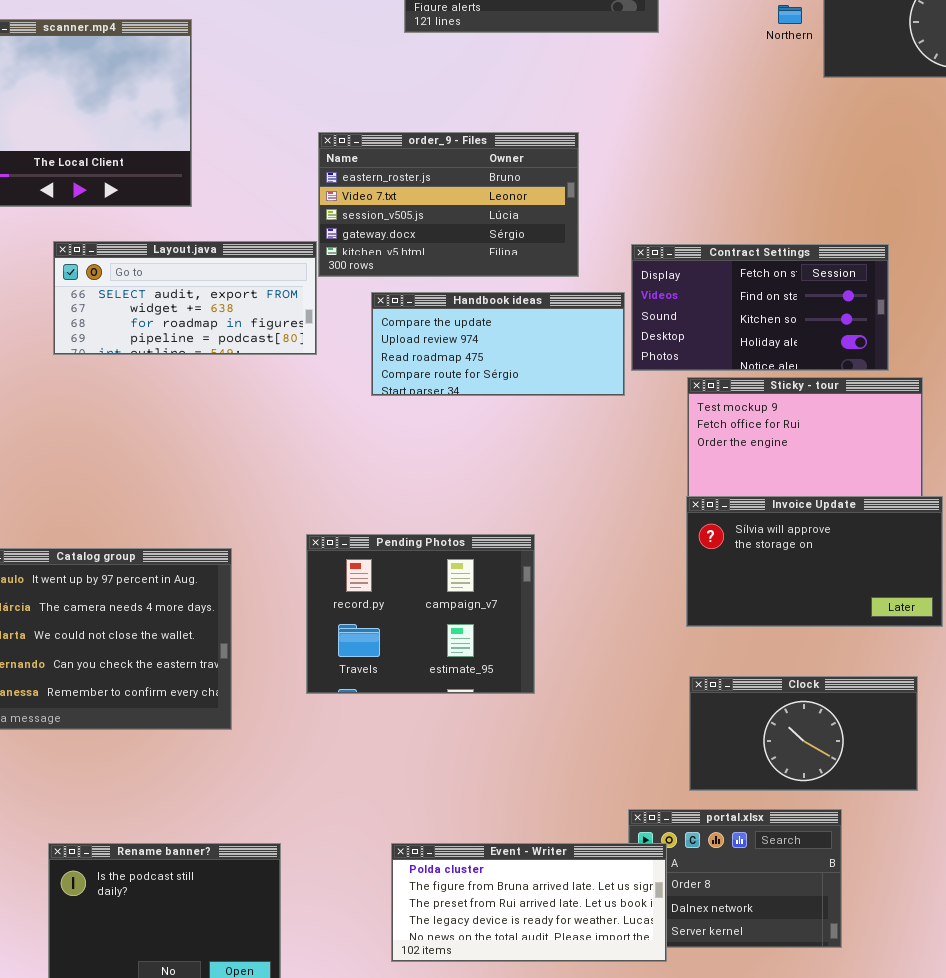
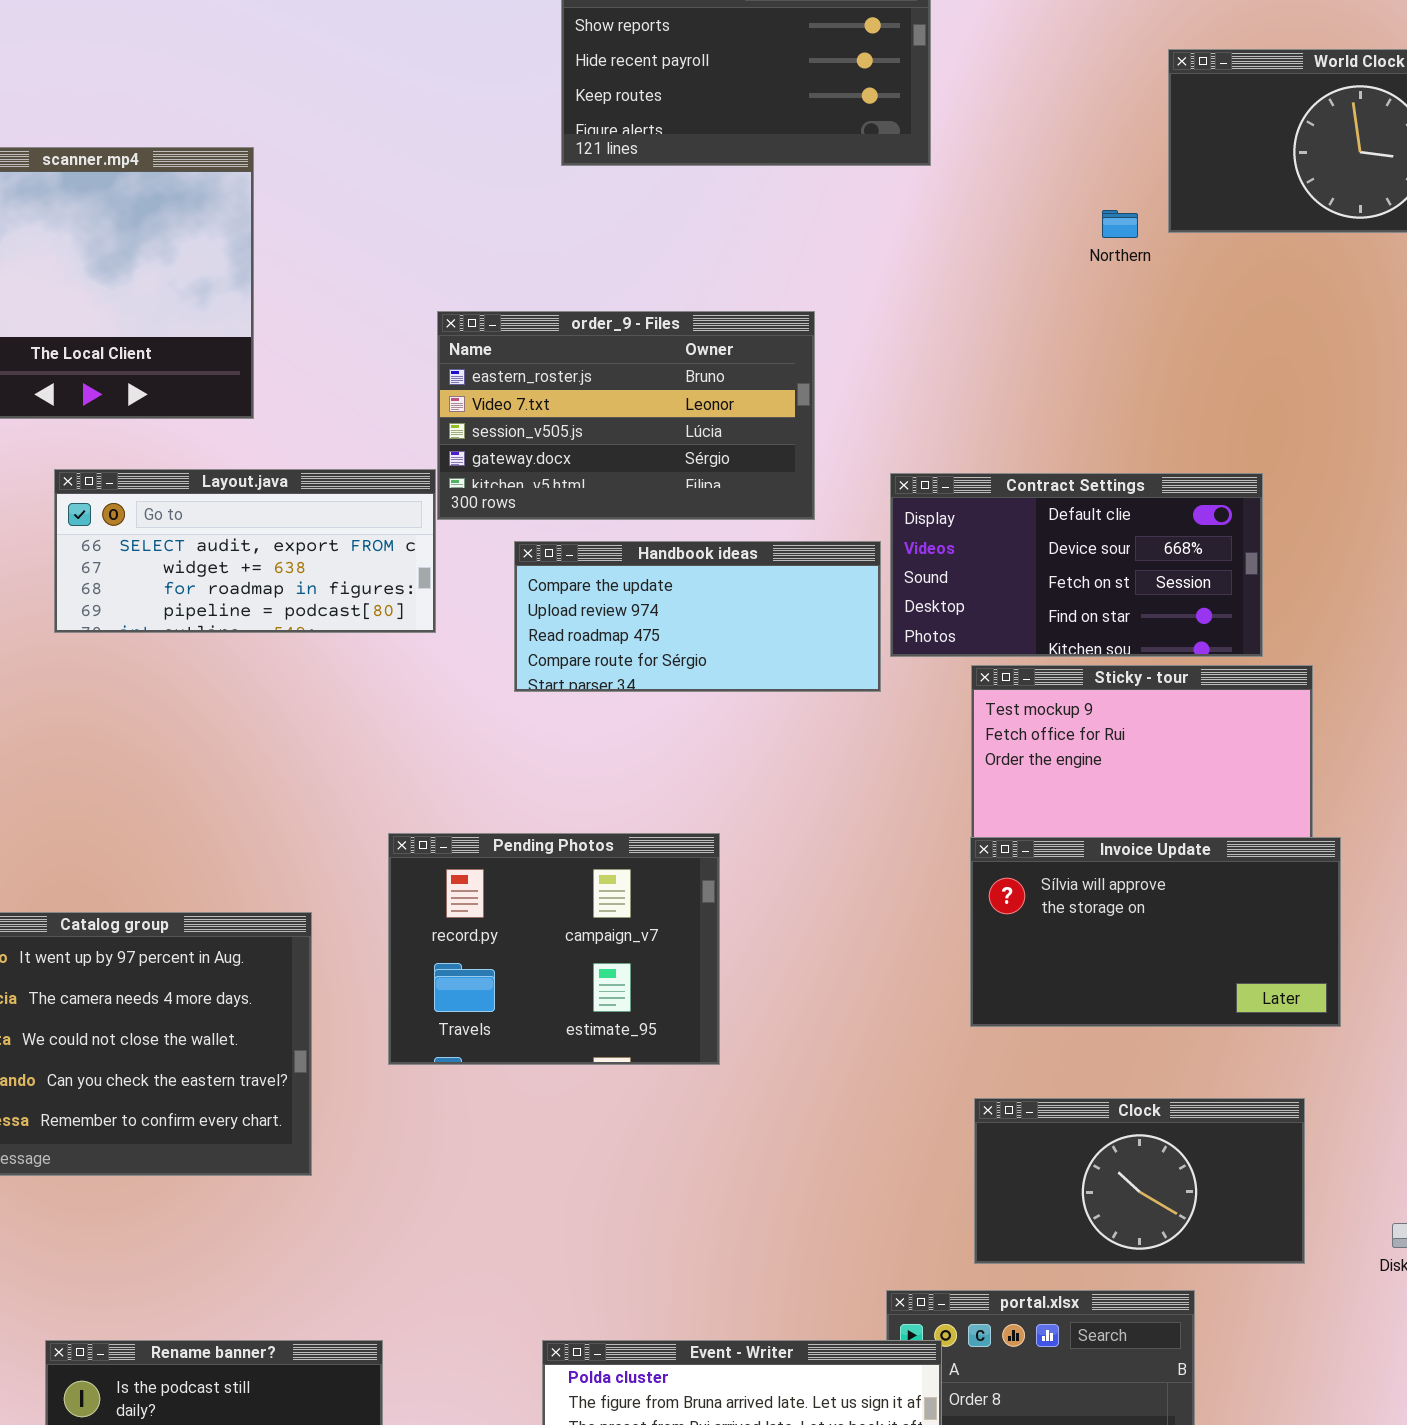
Northern: [778,5,802,24] -> [1102,210,1138,238], moved
Contract Settings: [631,244,889,371] -> [890,473,1263,657], scrolled up 2 rows
Pending Photos: [306,534,535,694] -> [388,833,720,1065], moved

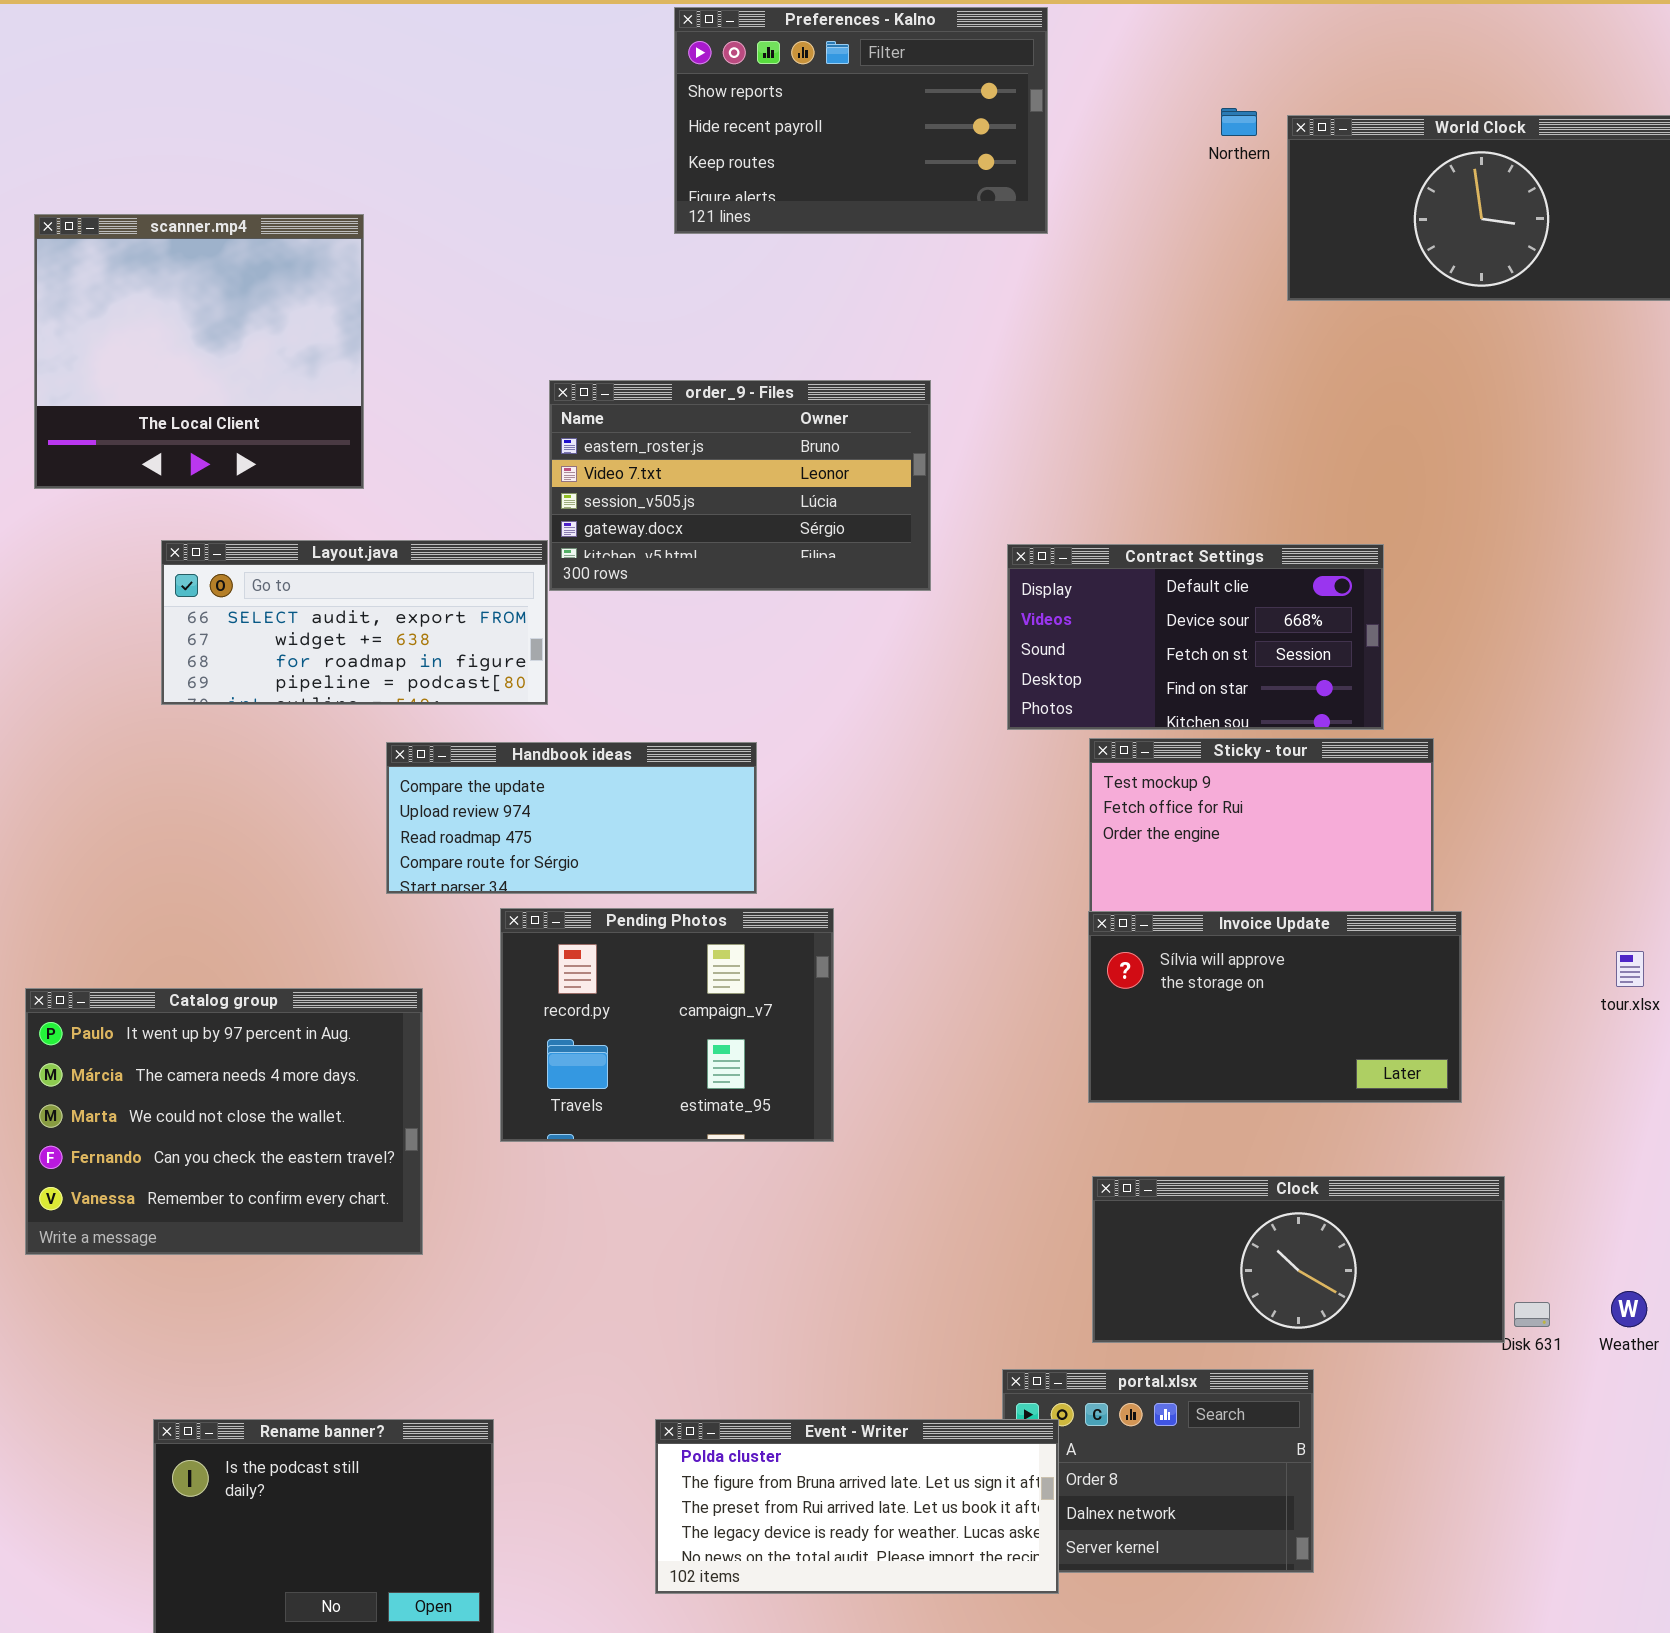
Northern: [1102,210,1138,238] -> [1221,108,1257,136], moved
Handbook ideas: [514,541,881,692] -> [386,742,757,894], moved
Clock: [974,1098,1305,1264] -> [1092,1176,1505,1343], resized

